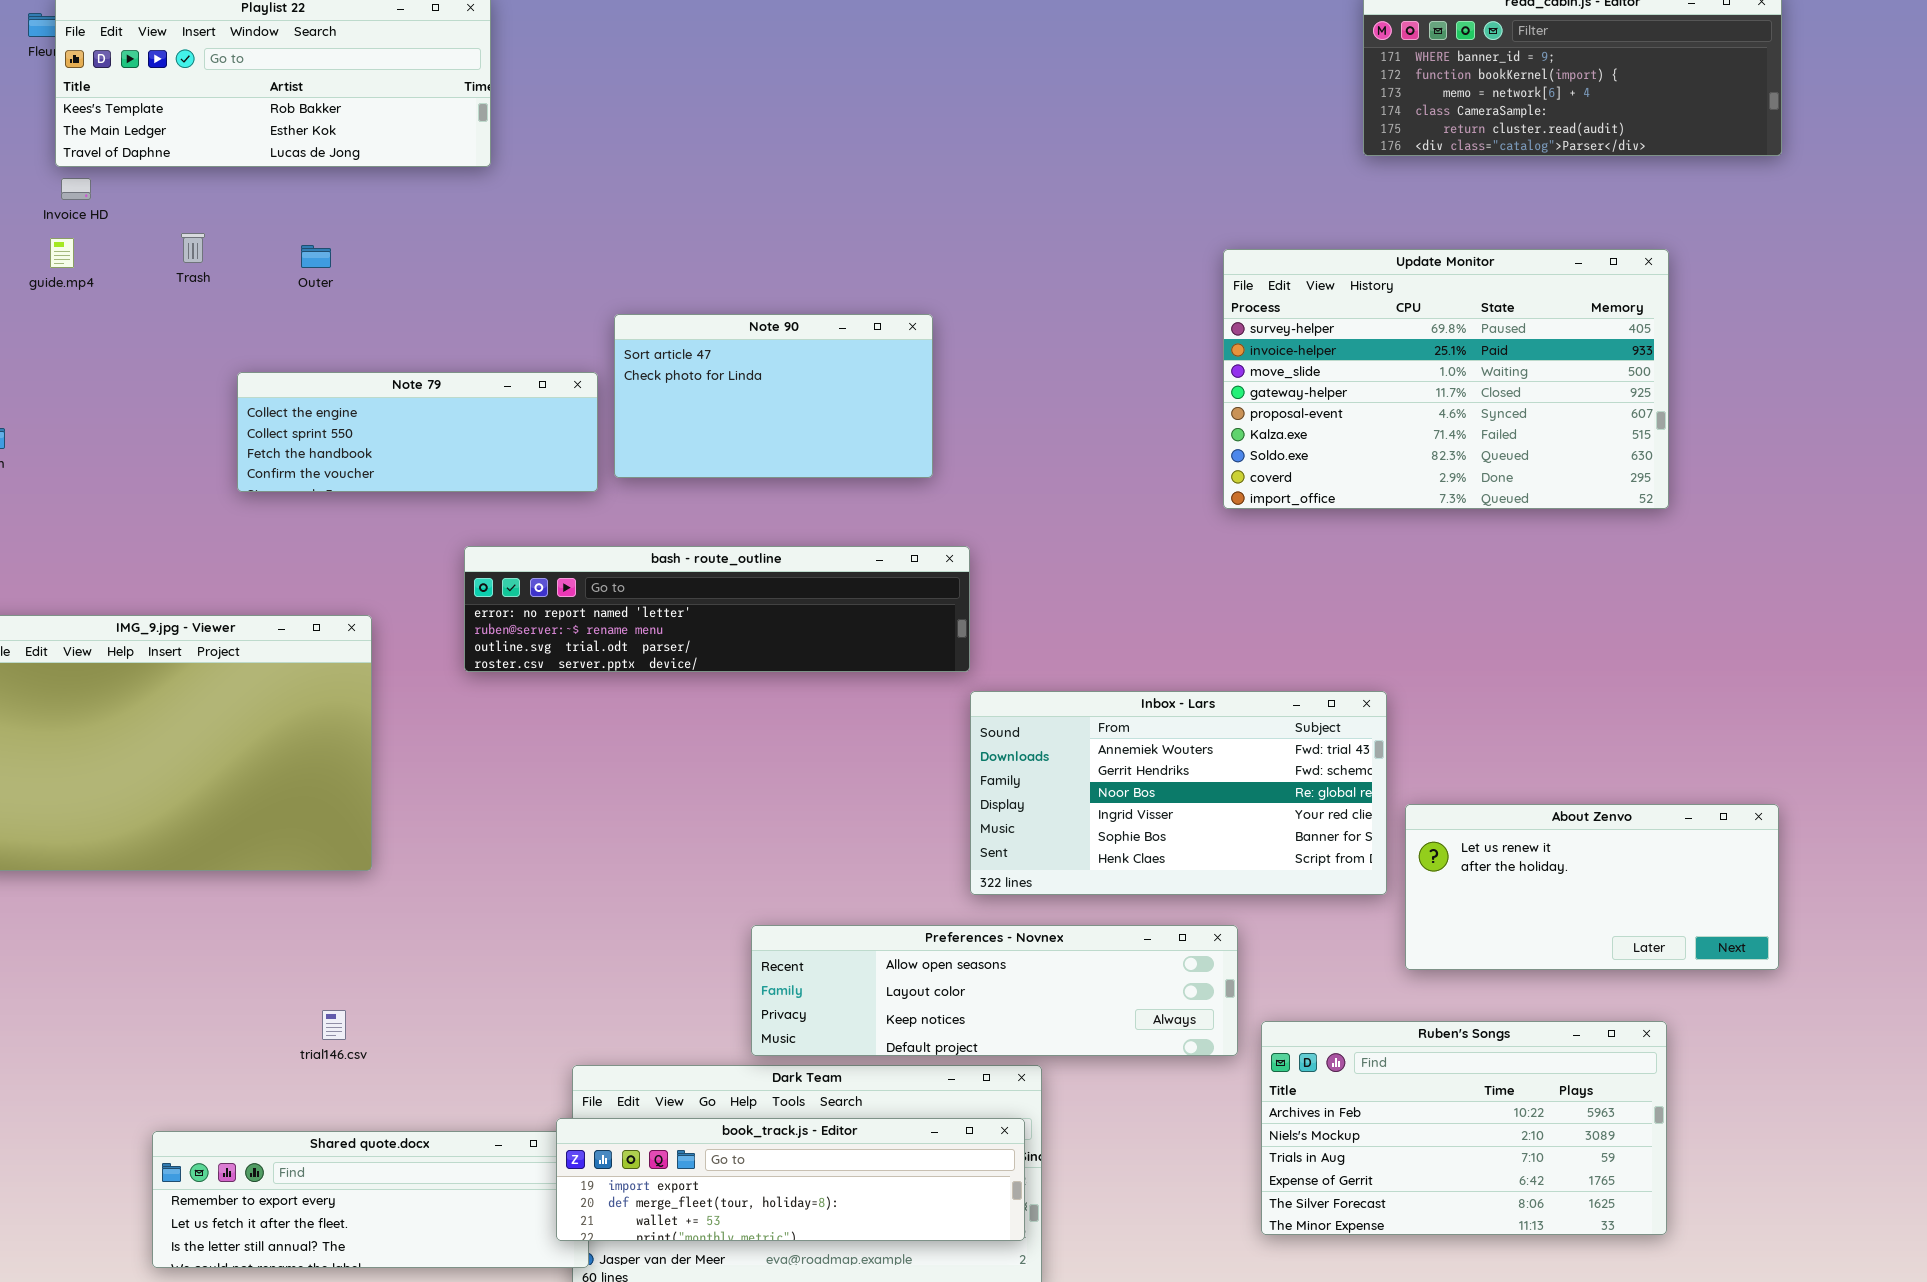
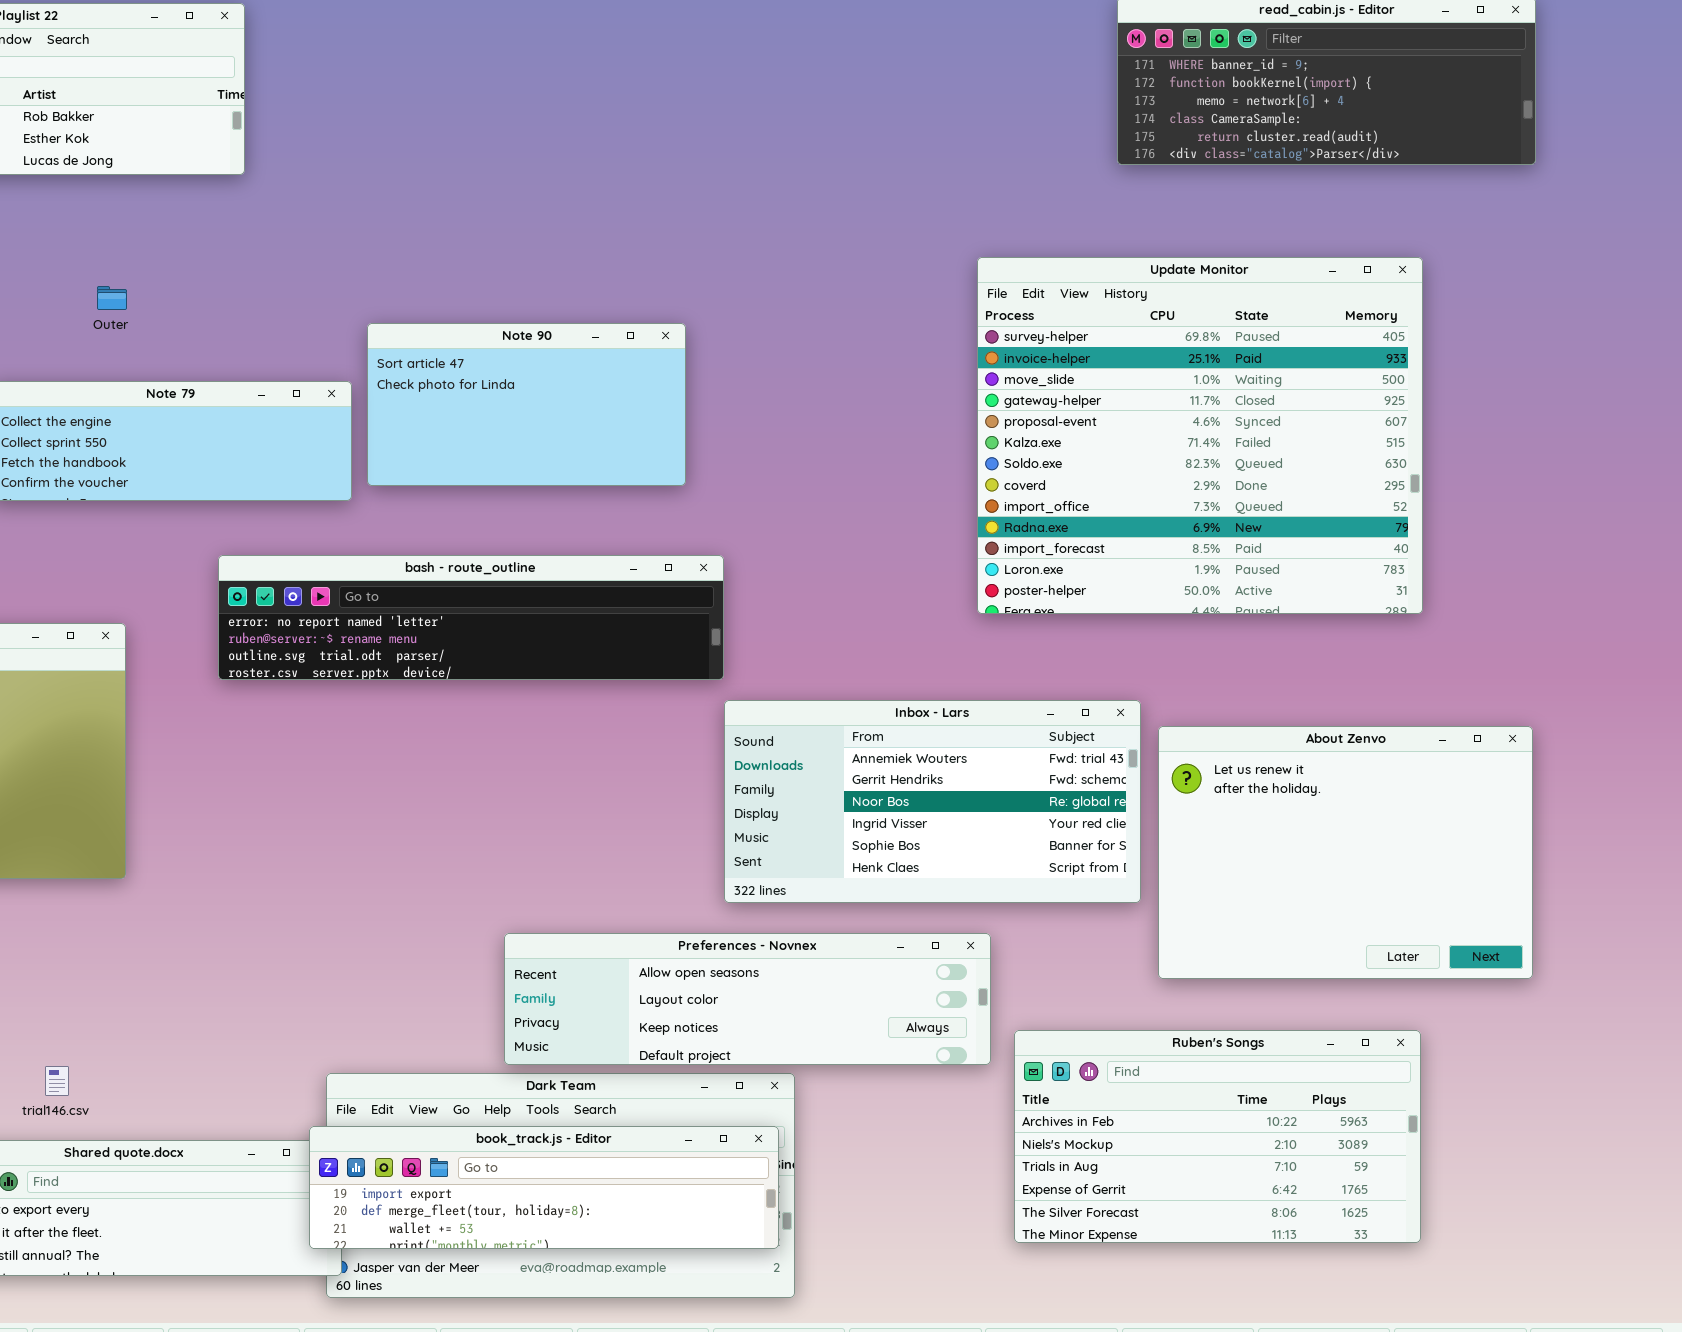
Outer: [301,245,331,268] -> [97,286,127,310], moved
Update Monitor: [1223,249,1669,509] -> [977,257,1423,614], resized
About Zenvo: [1405,804,1779,970] -> [1158,726,1533,979], resized
trial146.csv: [322,1010,346,1040] -> [45,1066,69,1096], moved

